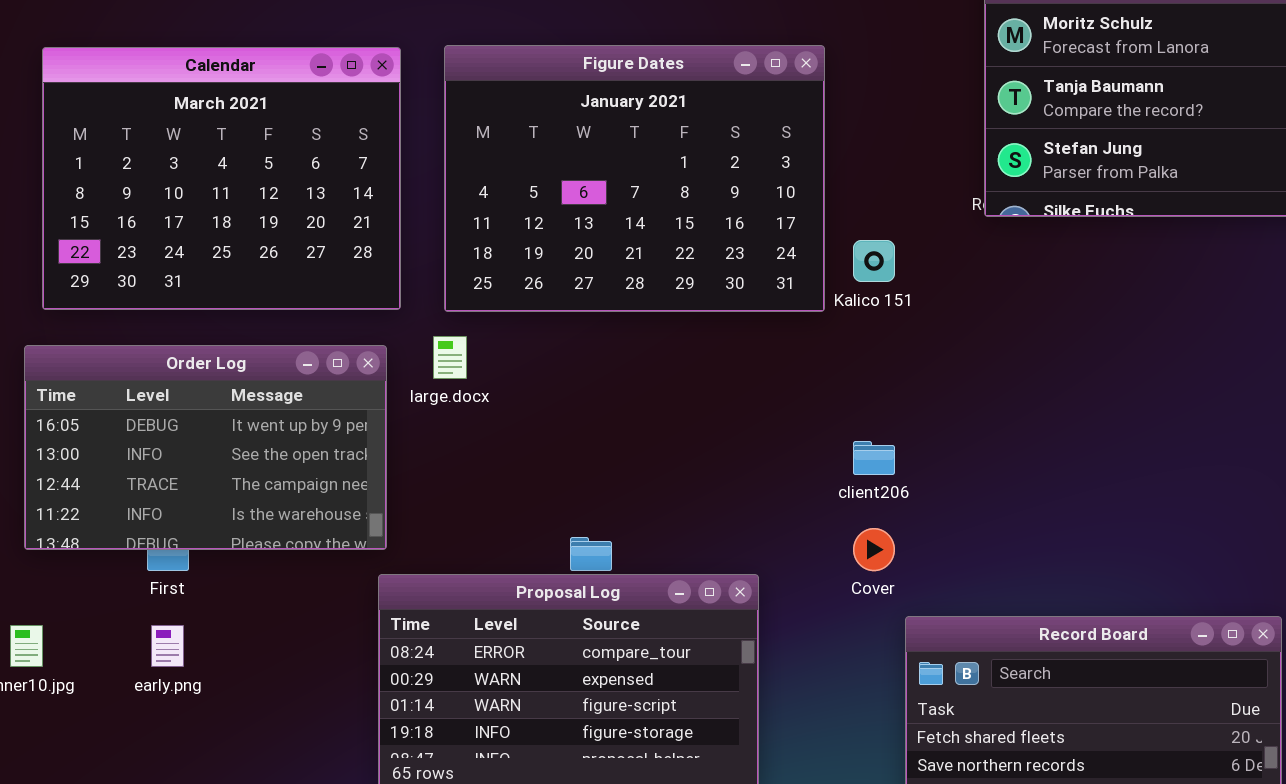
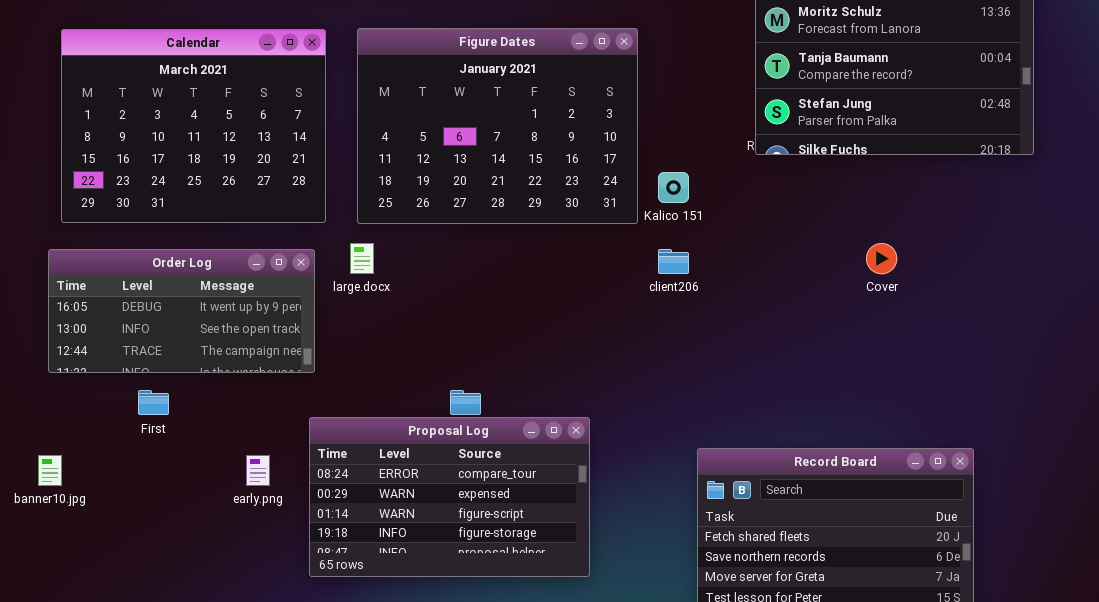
Order Log: [24,345,387,550] -> [48,249,315,373], resized
client206: [853,441,895,475] -> [658,249,689,274], moved
Cover: [853,528,895,571] -> [866,243,897,274], moved
early.png: [151,625,184,667] -> [246,455,270,486], moved

